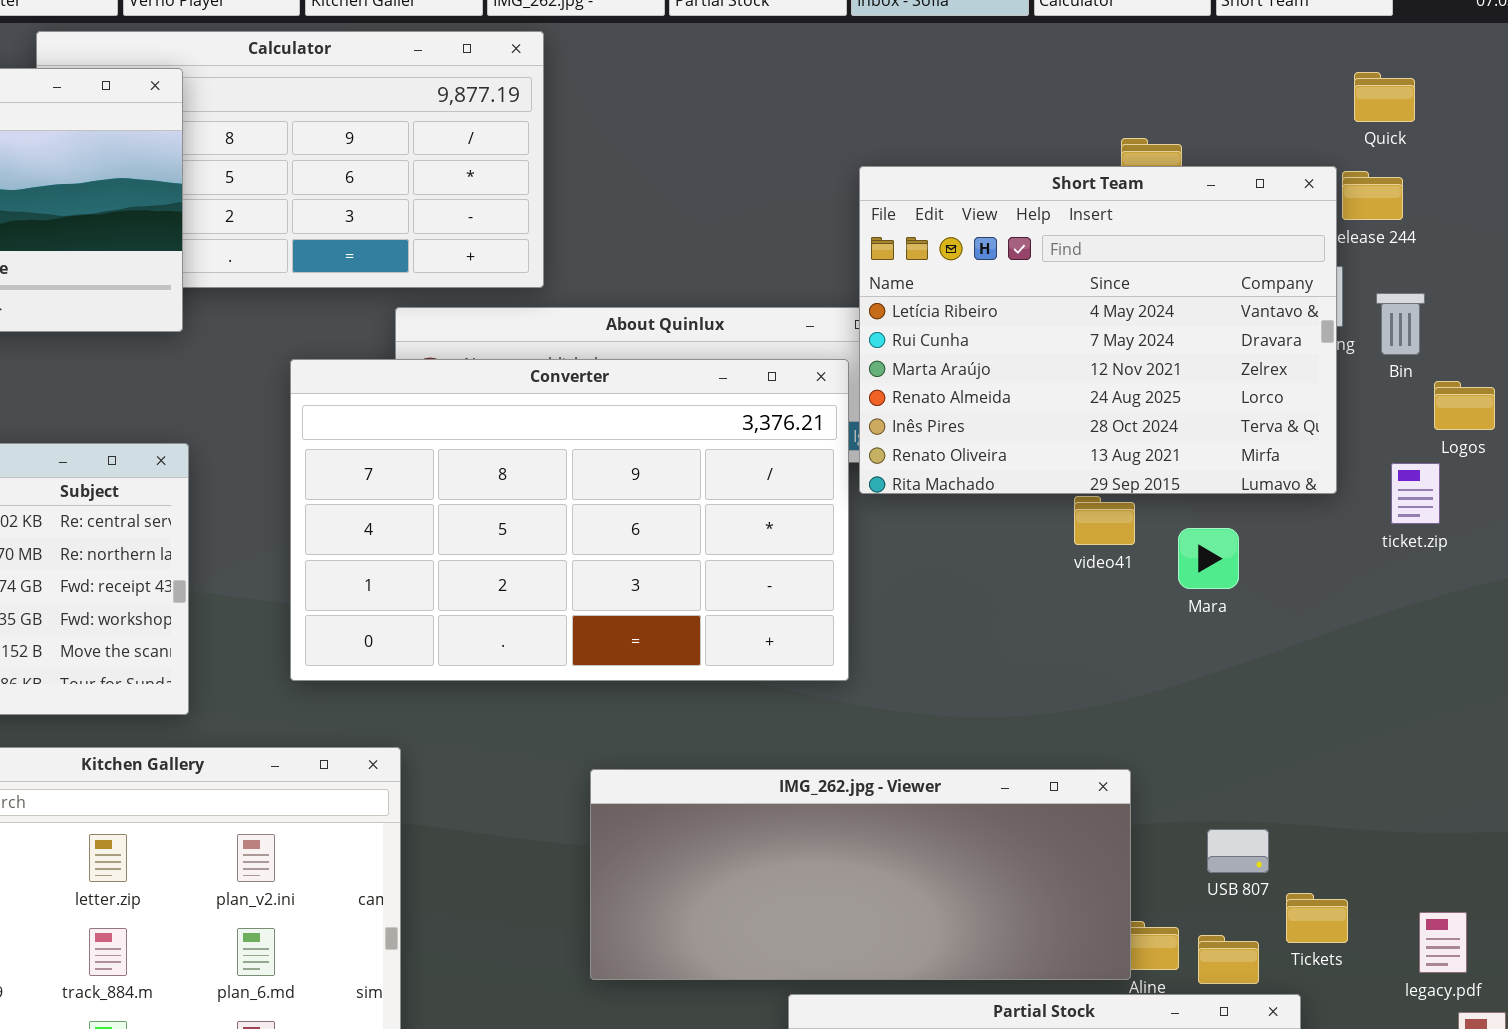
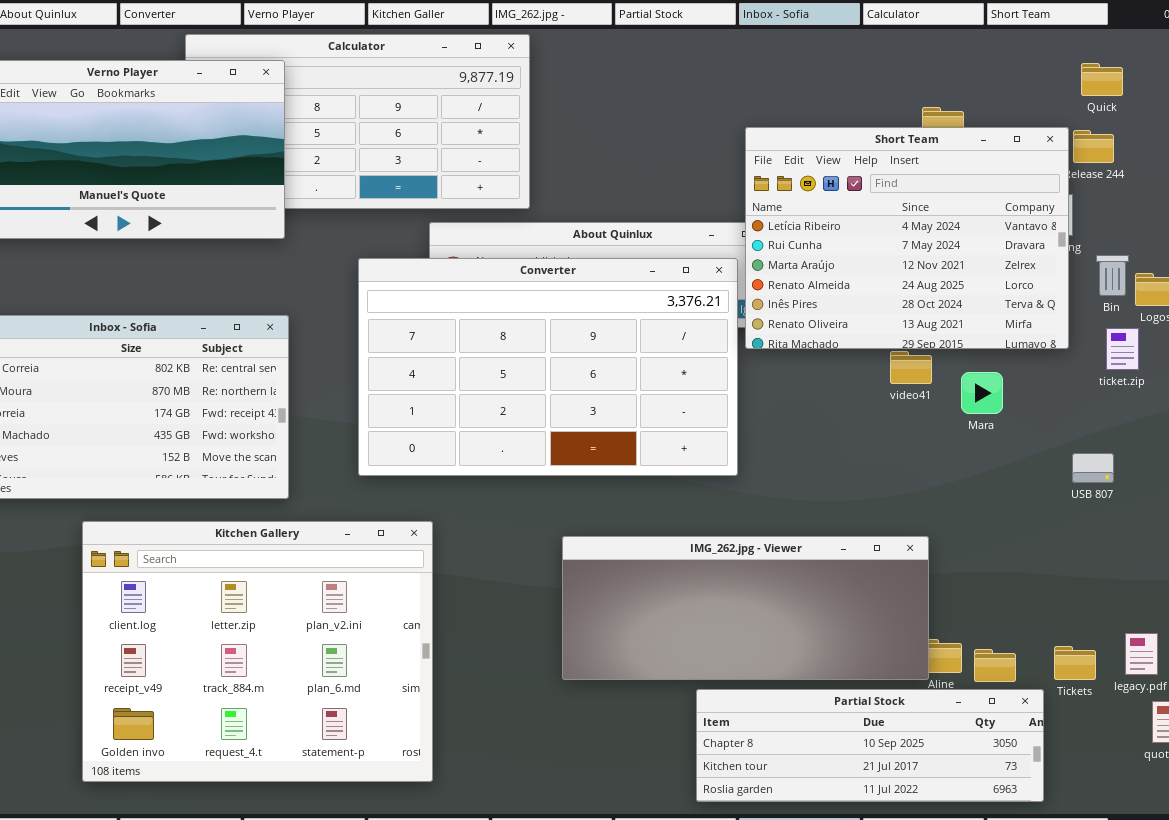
Bin: [1376,293,1425,355] -> [1096,255,1129,296], moved
USB 807: [1207,829,1269,873] -> [1072,453,1114,483], moved
Tickets: [1286,893,1348,943] -> [1054,646,1096,680], moved

